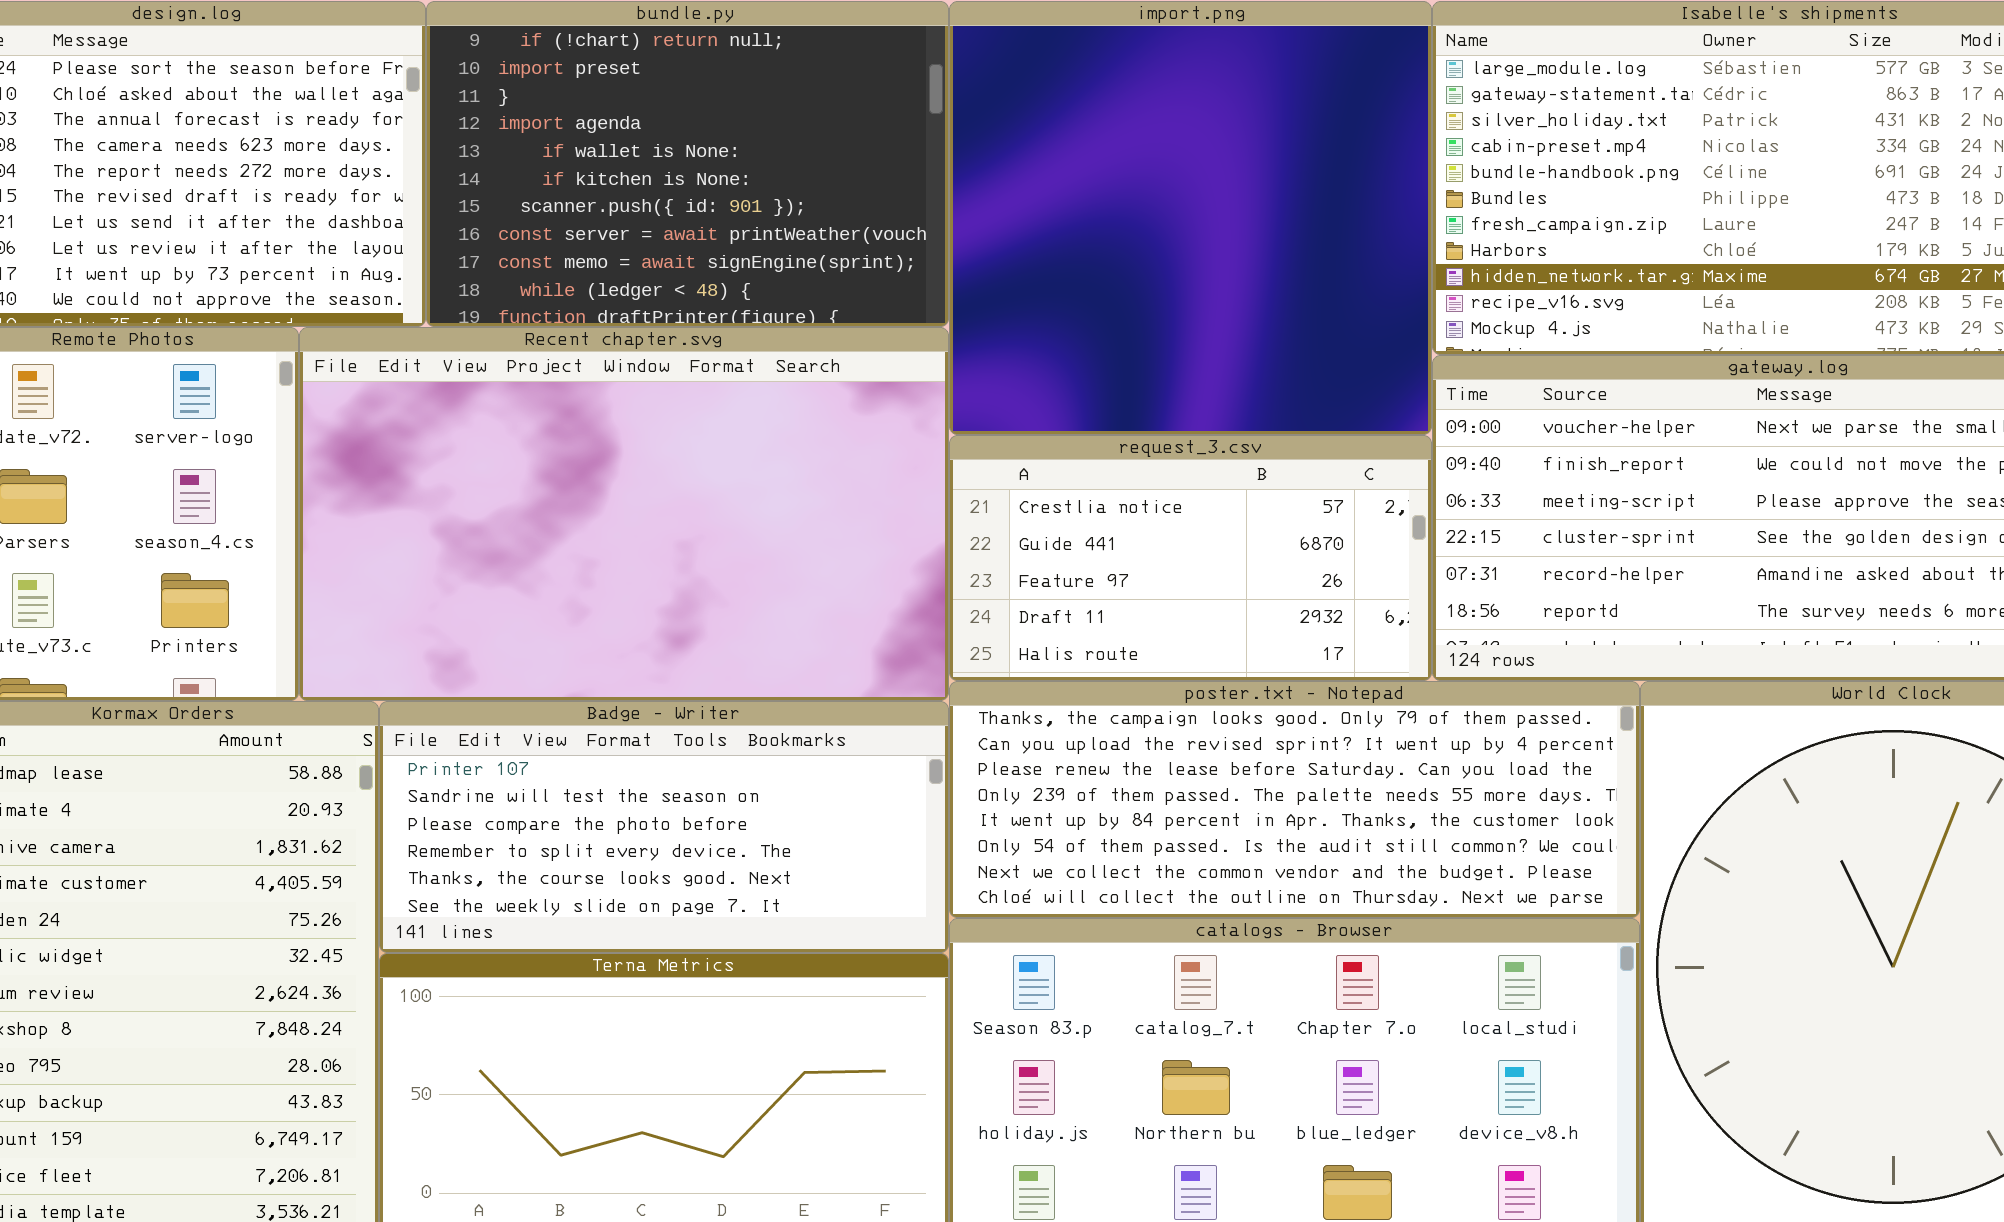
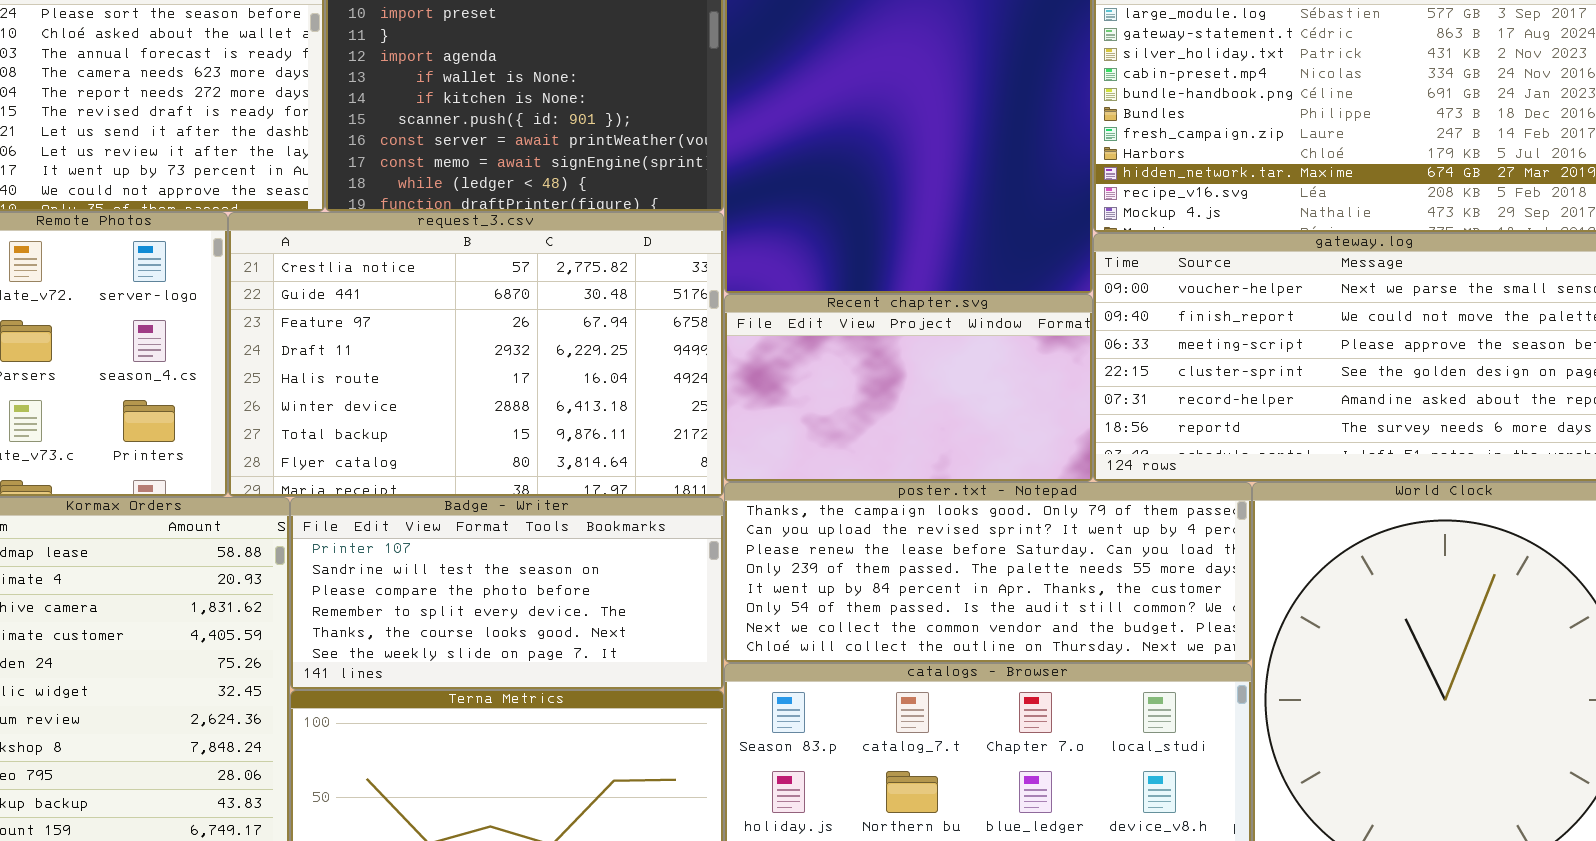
Recent chapter.svg: [299,327,949,701] -> [724,294,1093,482], moved, resized
request_3.csv: [949,435,1432,681] -> [228,212,724,497], moved, resized

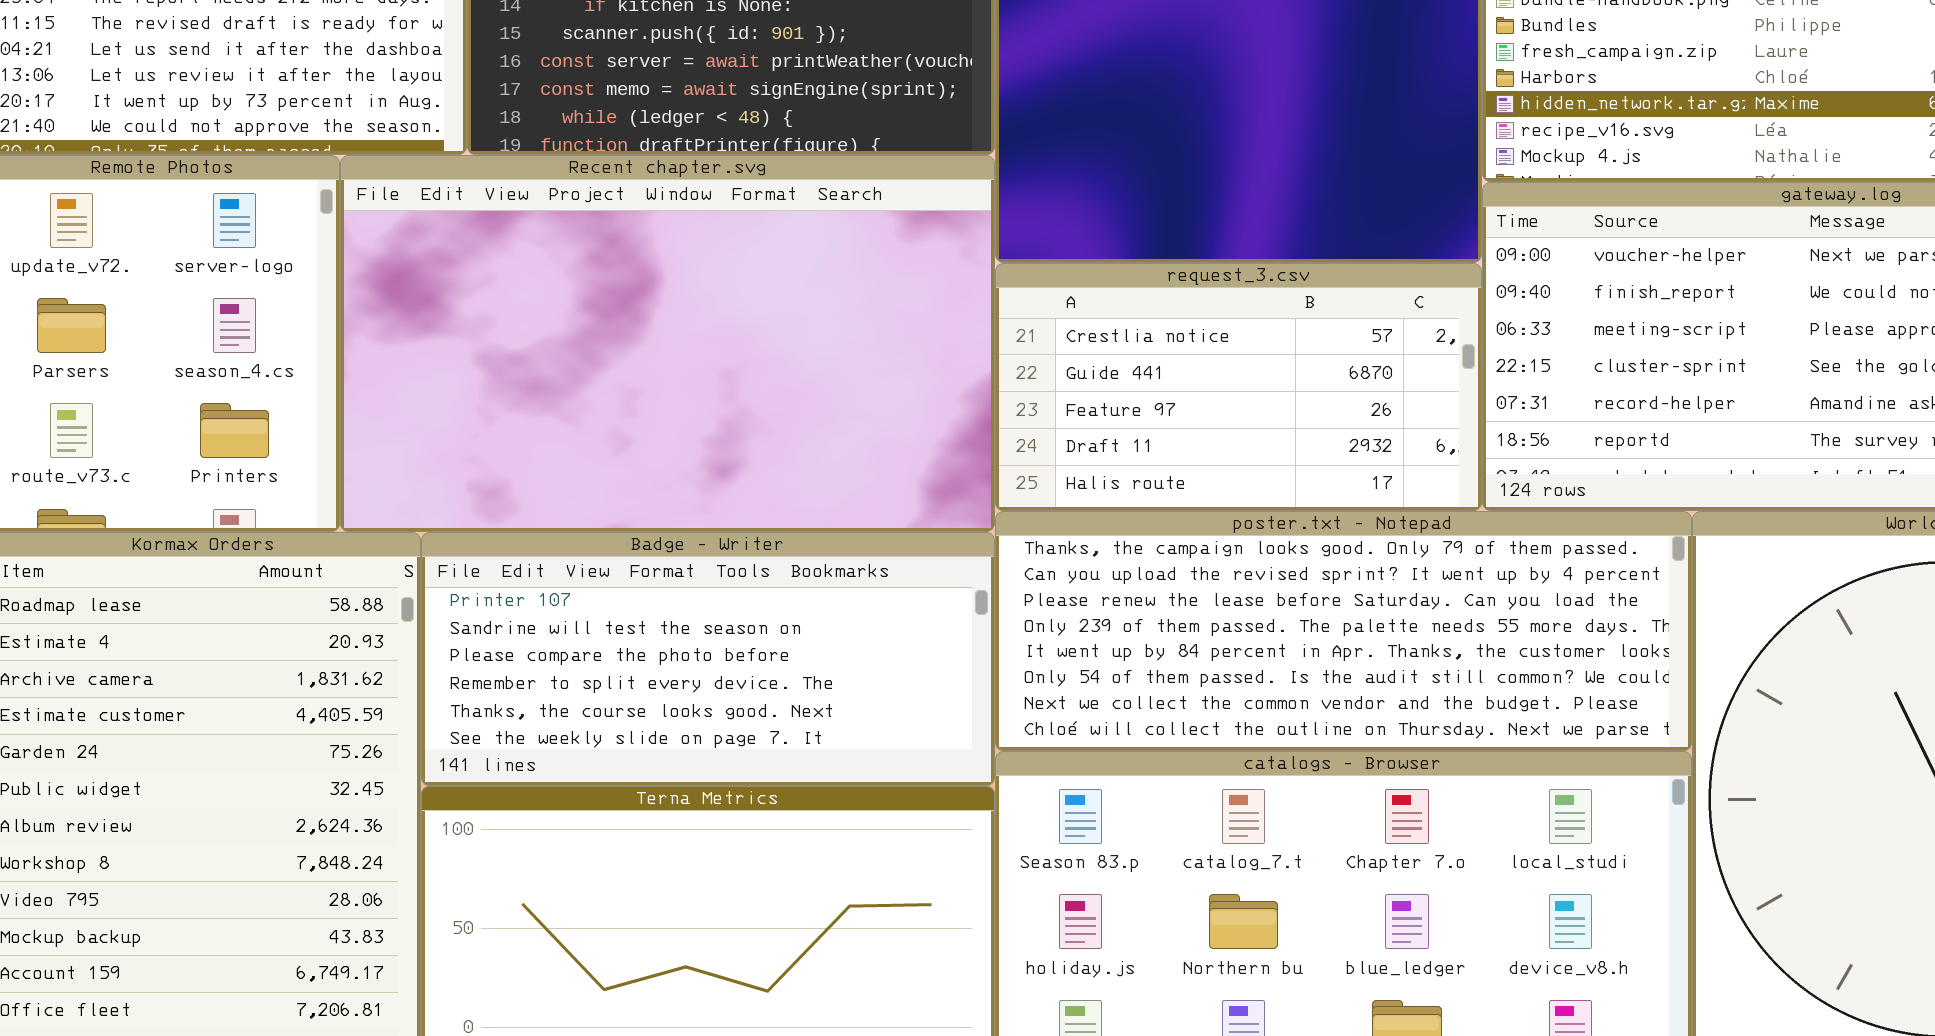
request_3.csv: [228,212,724,497] -> [995,263,1482,511], moved, resized
Recent chapter.svg: [724,294,1093,482] -> [340,155,995,532], moved, resized

